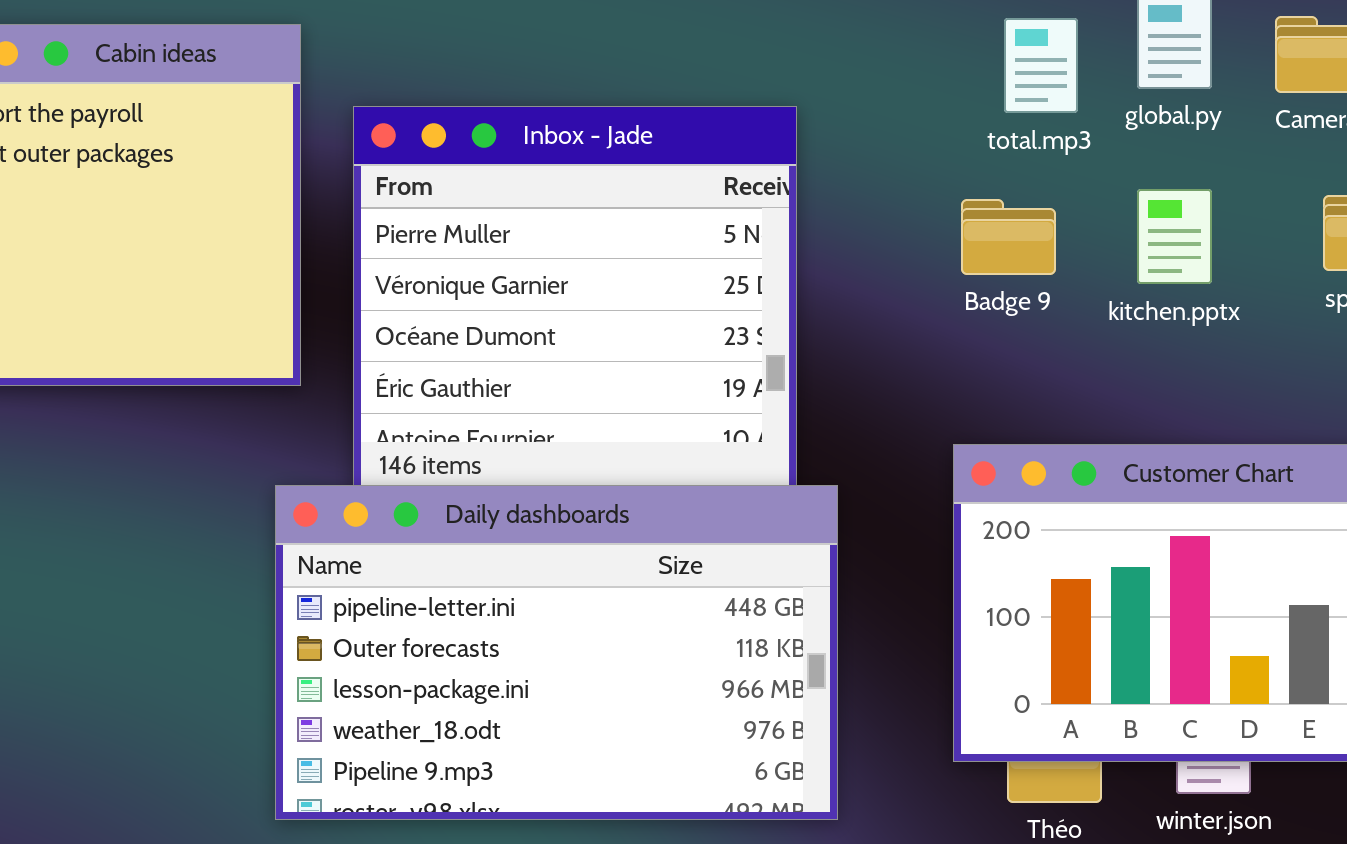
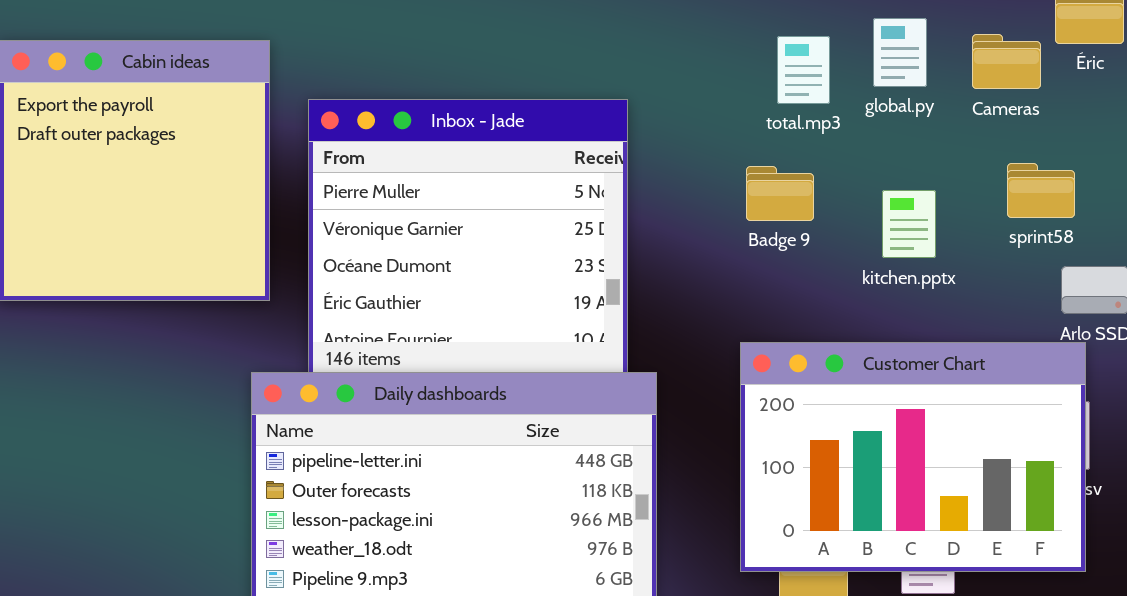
kitchen.pptx: [1137,189,1212,284] -> [882,190,936,258], moved

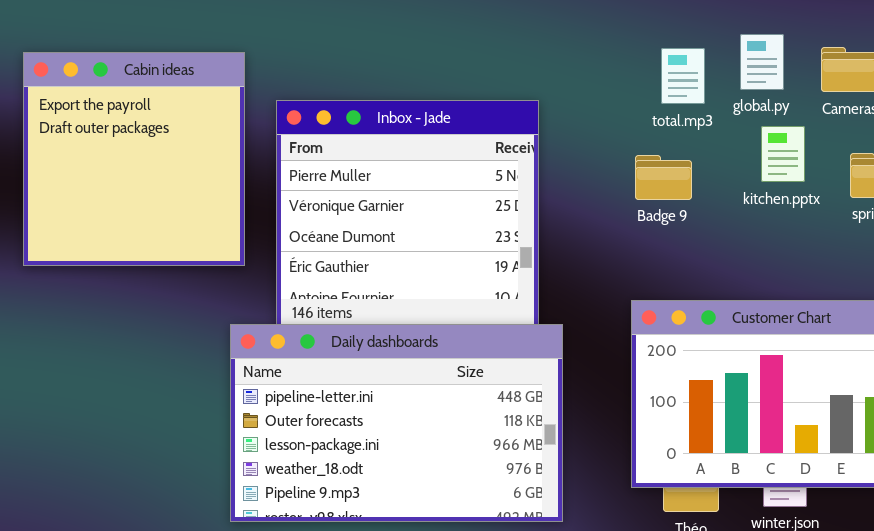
kitchen.pptx: [882,190,936,258] -> [761,126,805,182], moved

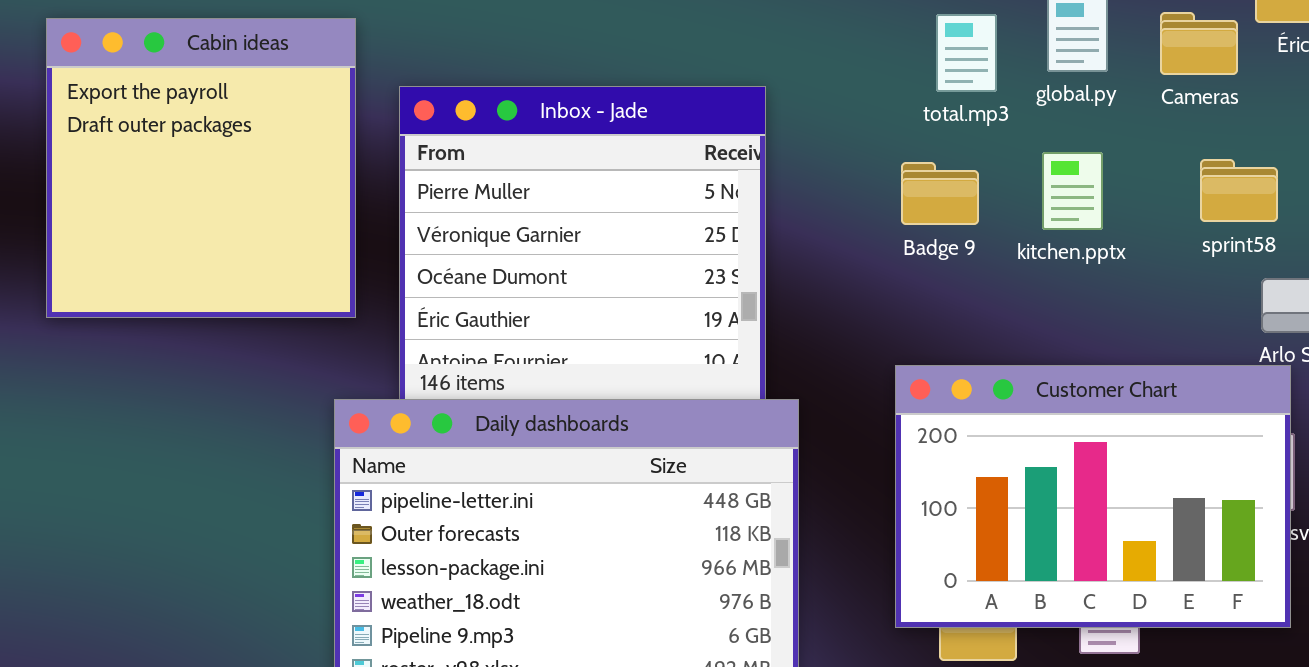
kitchen.pptx: [761,126,805,182] -> [1042,152,1103,230], moved

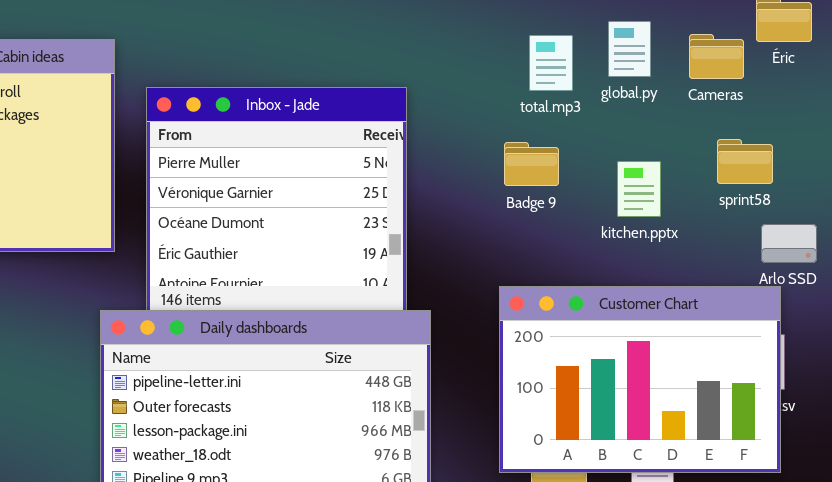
kitchen.pptx: [1042,152,1103,230] -> [617,161,661,217], moved

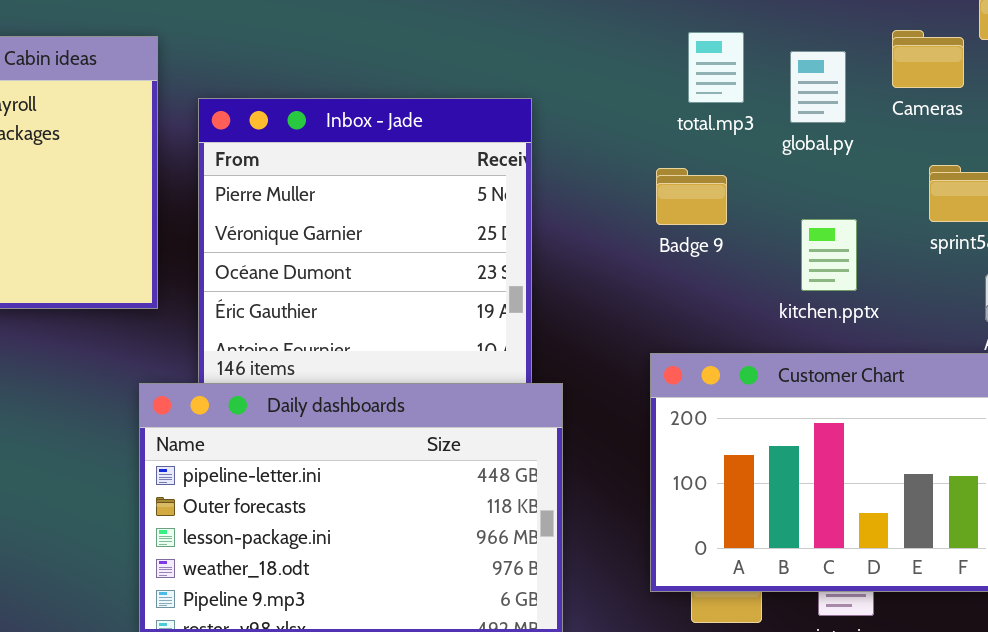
global.py: [608,21,651,77] -> [790,51,846,123], moved
kitchen.pptx: [617,161,661,217] -> [801,219,857,291], moved

